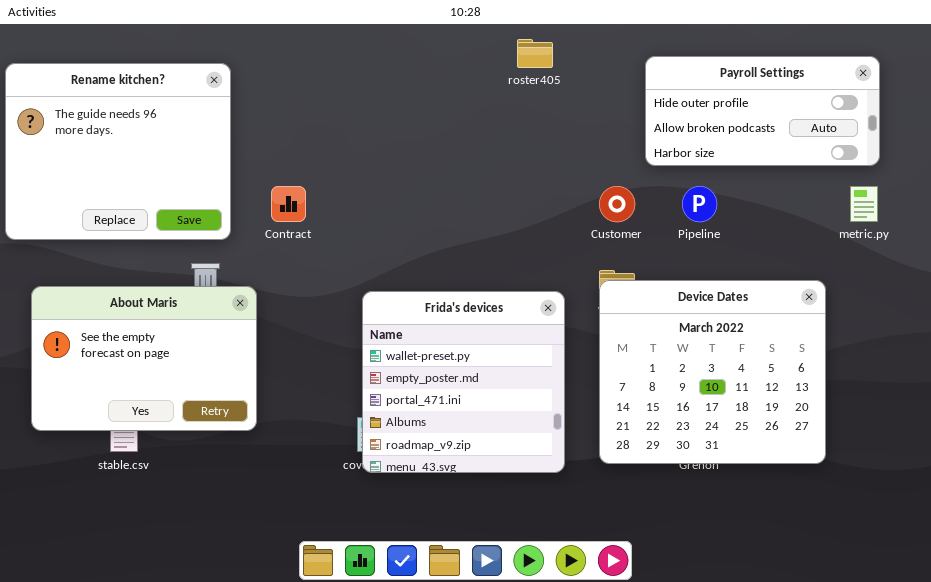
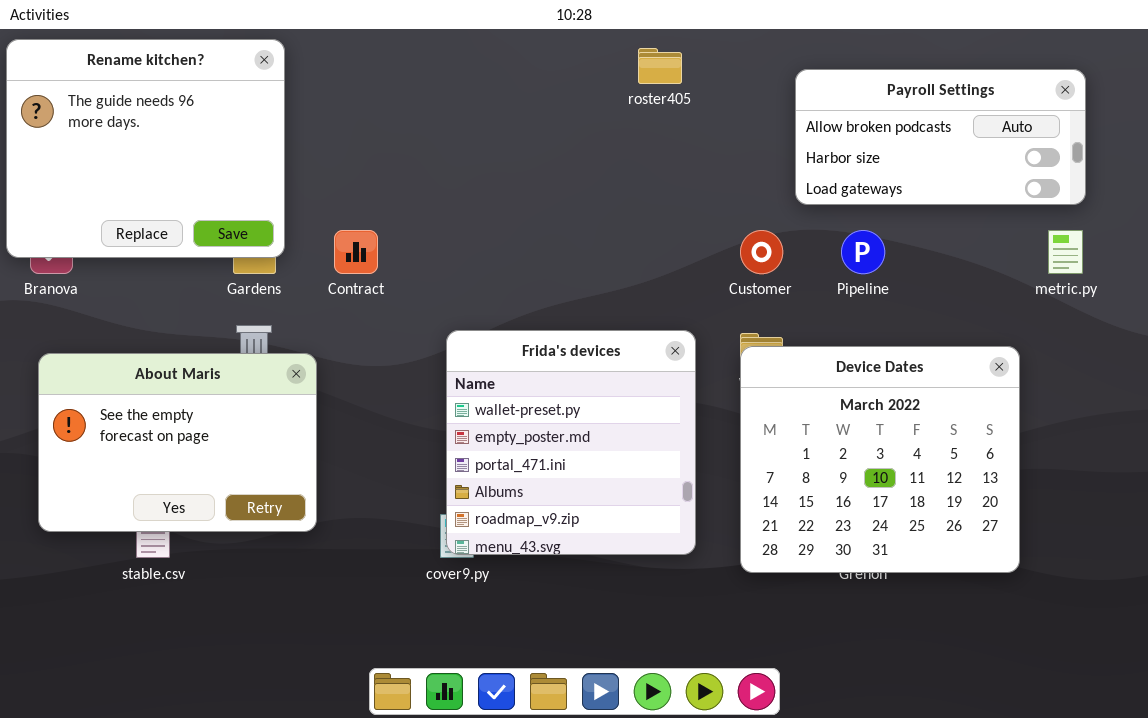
Payroll Settings: [645,56,880,166] -> [795,69,1086,205], scrolled down 1 row
Rename kitchen?: [5,63,231,240] -> [6,39,285,258], moved
Frida's devices: [362,291,565,473] -> [446,330,696,555], moved

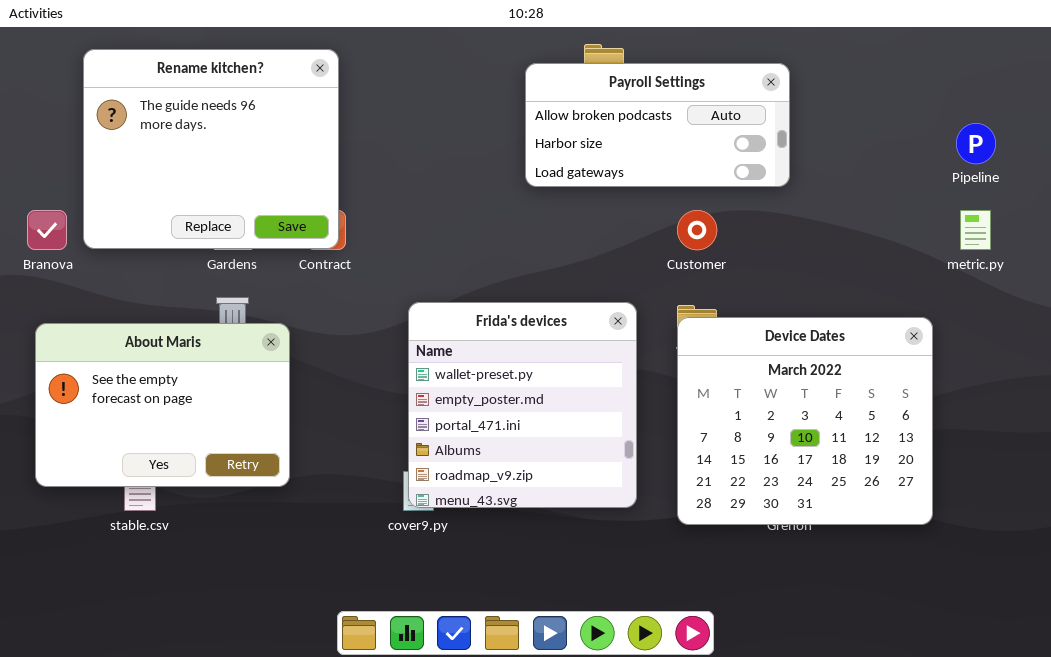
Rename kitchen?: [6,39,285,258] -> [83,49,339,249], moved
Payroll Settings: [795,69,1086,205] -> [525,63,790,187], moved
Pipeline: [841,230,885,274] -> [956,123,996,164], moved

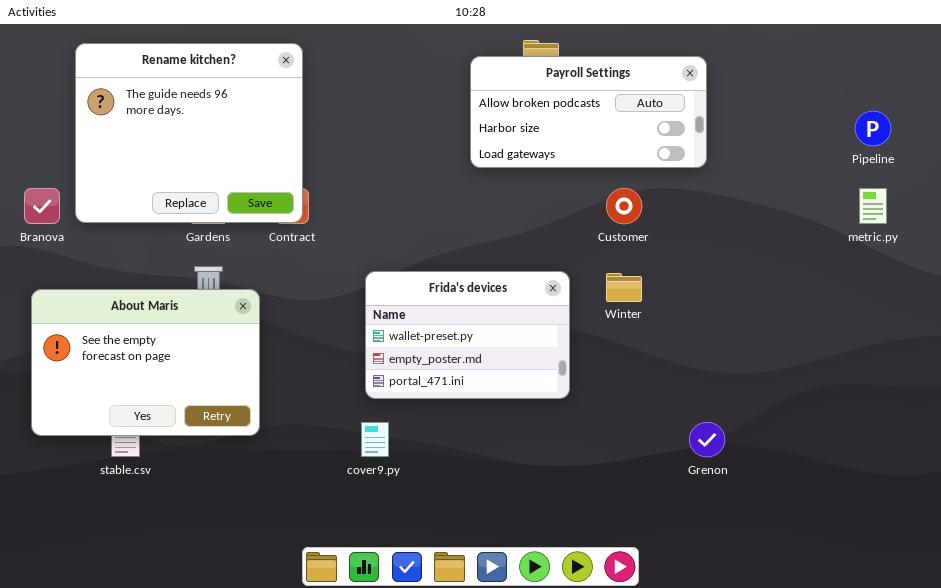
Frida's devices: [408,302,637,508] -> [365,271,570,399], resized
Device Dates: [677,317,933,525] -> none, closed

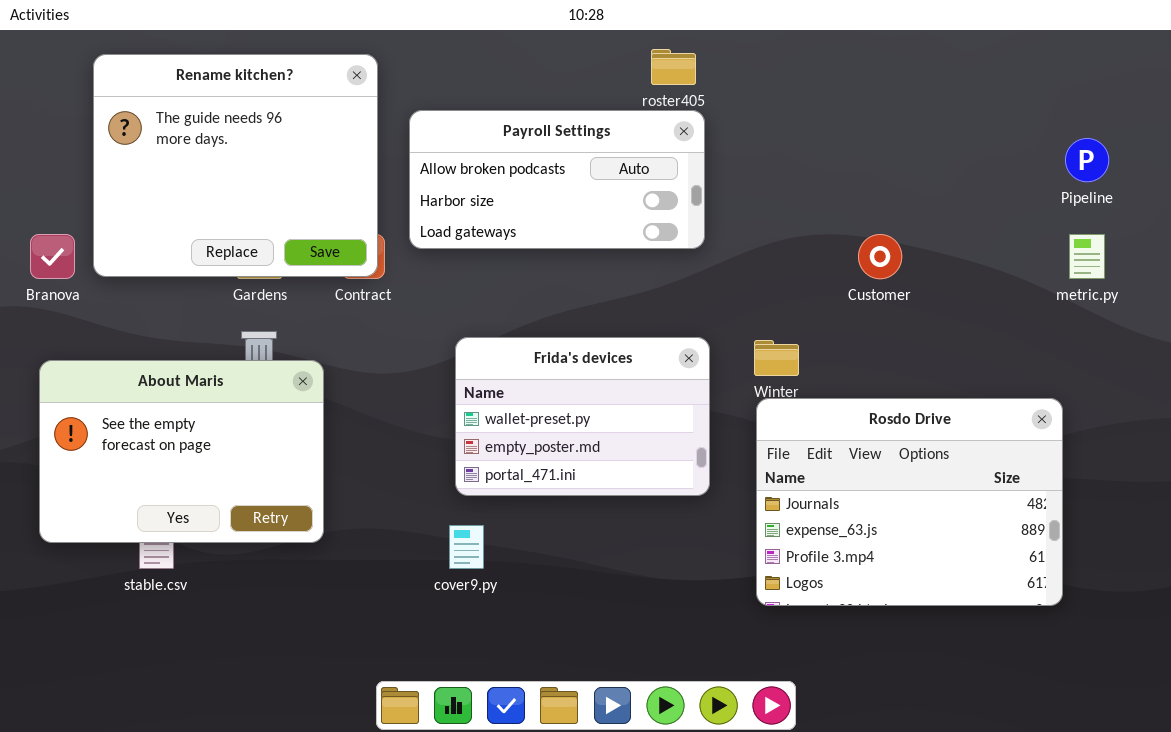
Payroll Settings: [470,56,707,168] -> [409,110,705,249], moved
Customer: [606,188,642,224] -> [858,234,902,279], moved
Rosdo Drive: none -> [756,398,1063,606], opened

